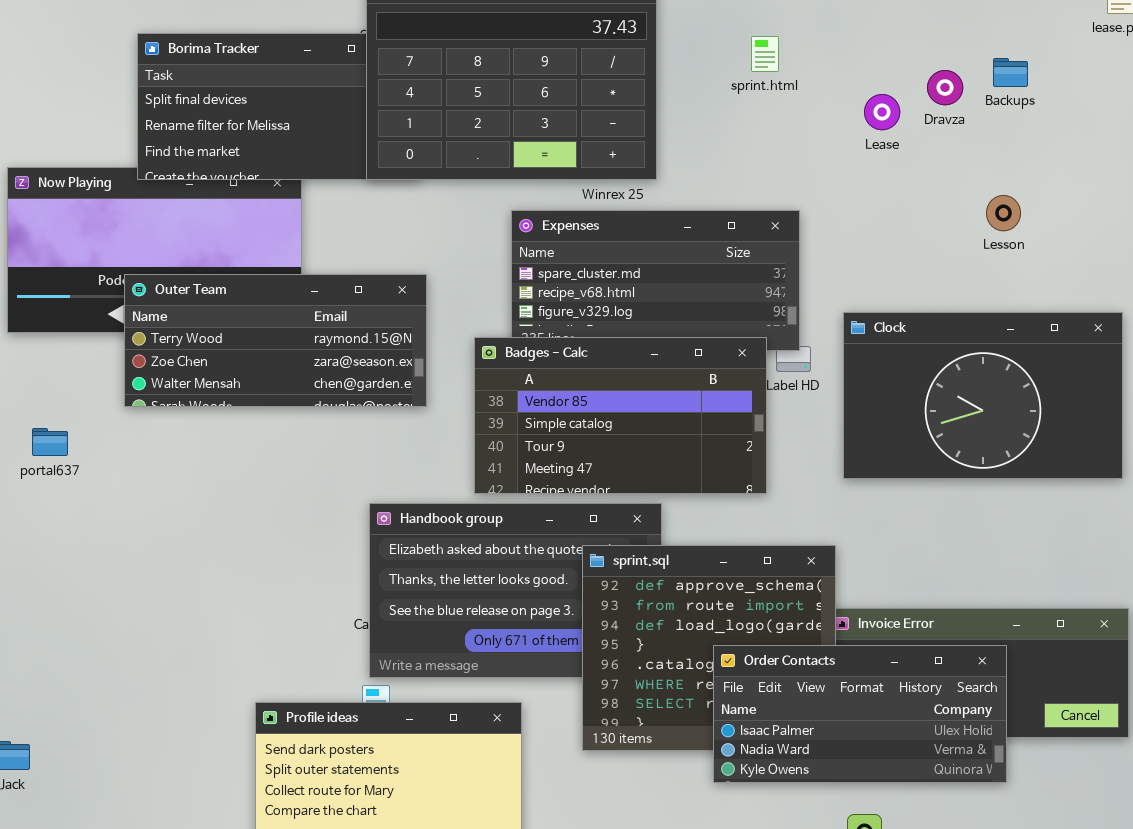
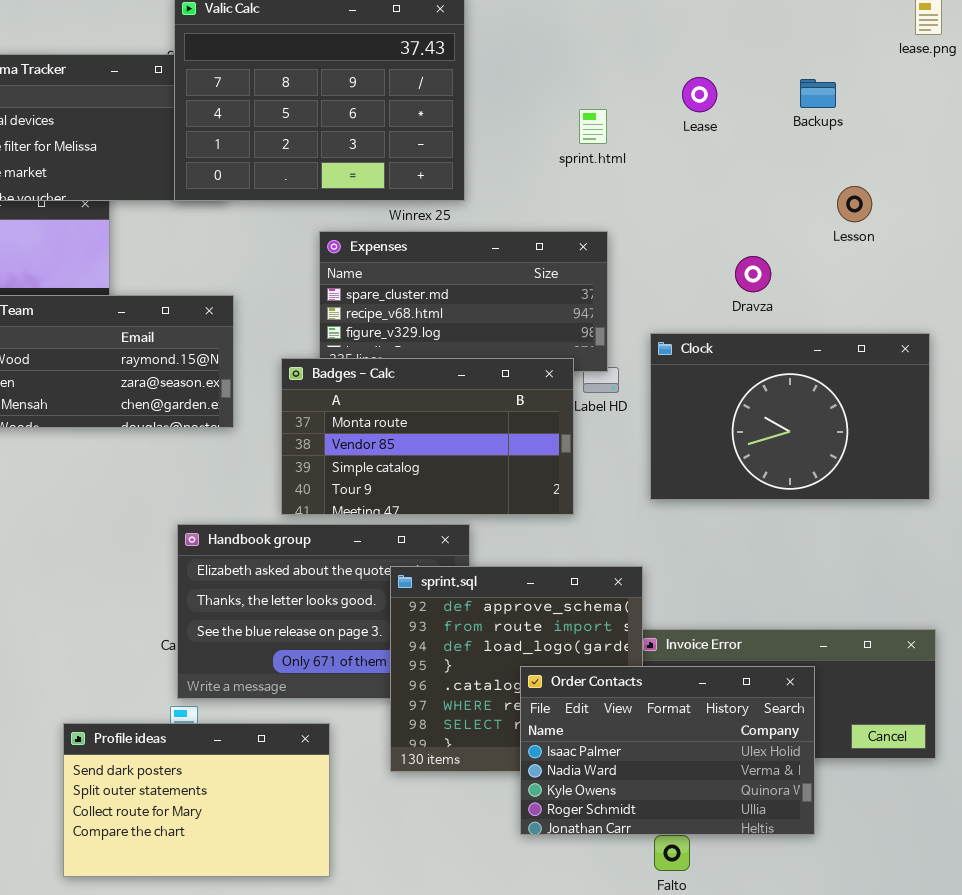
sprint.html: [751,36,779,72] -> [579,109,607,144], moved
Dravza: [927,70,963,105] -> [735,256,771,292], moved
Lease: [864,94,900,130] -> [682,77,717,112], moved
Lesson: [986,195,1021,231] -> [837,186,872,222], moved
Badges - Calc: [474,337,767,494] -> [281,358,574,515], scrolled up 1 row
Order Contacts: [713,645,1007,783] -> [520,666,815,835], resized

